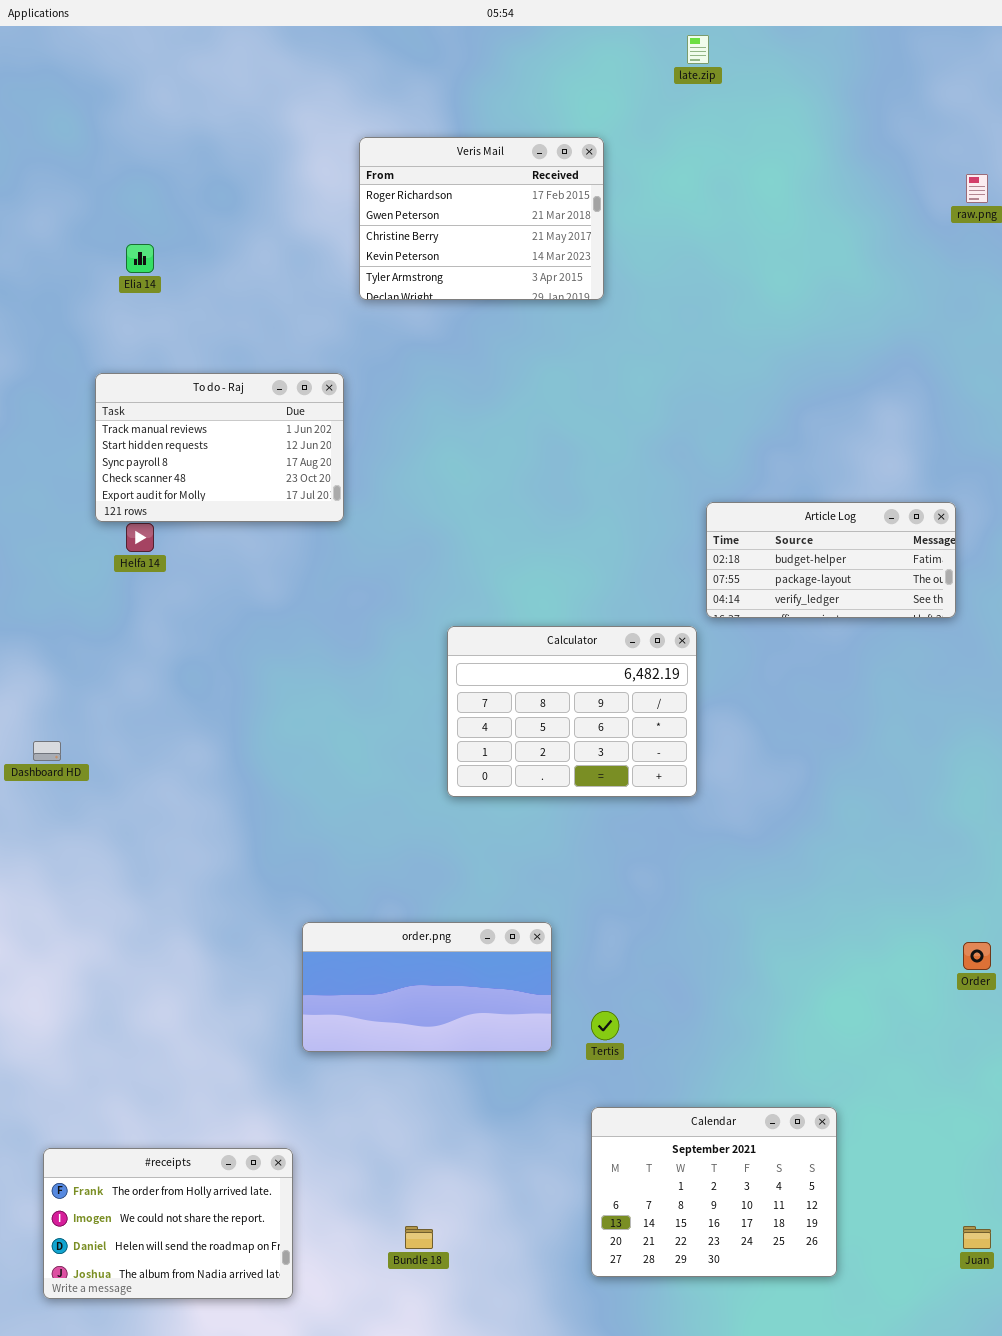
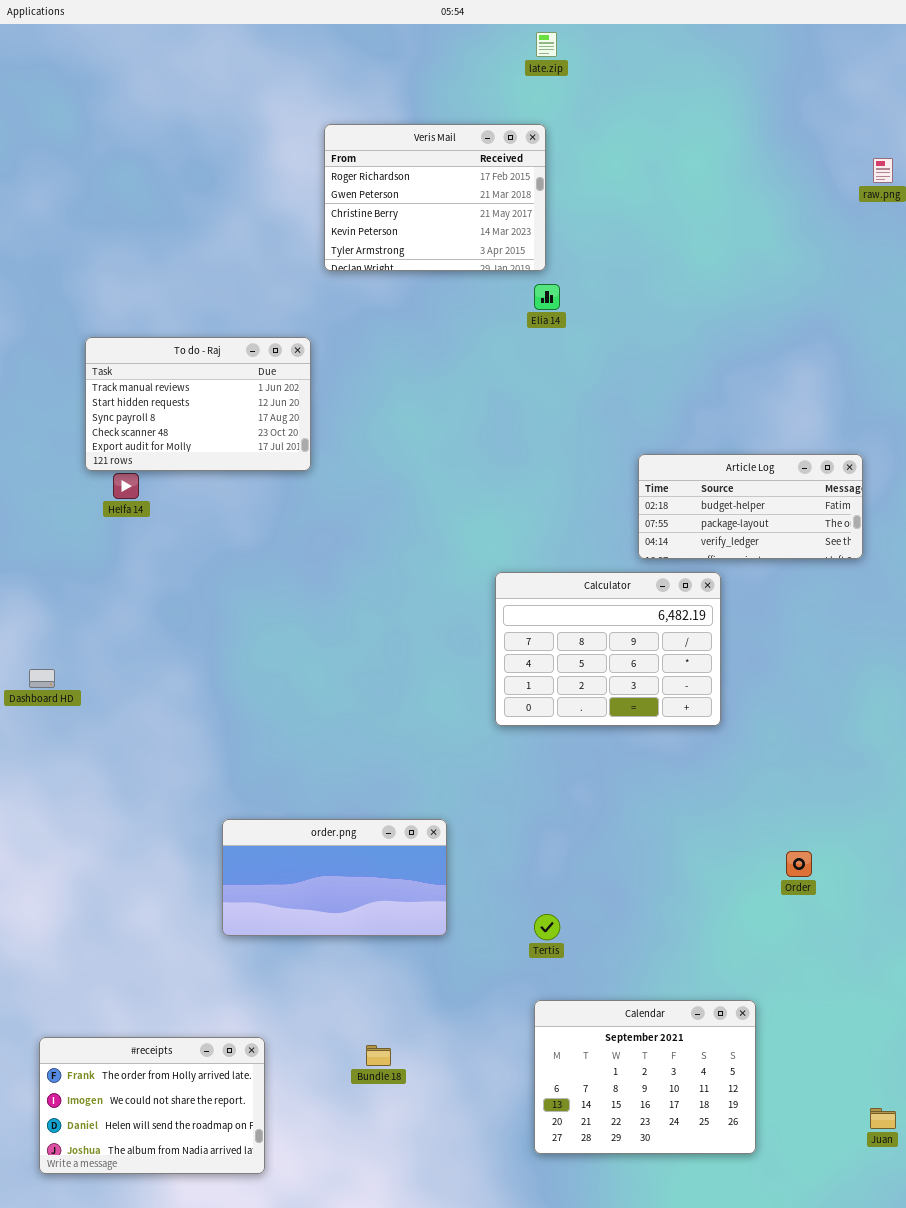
late.zip: [687,35,709,64] -> [536,32,557,57], moved
Elia 14: [126,244,154,273] -> [534,284,560,310], moved
Calculator: [447,626,697,797] -> [495,572,721,726], moved
order.png: [302,922,552,1052] -> [222,819,447,936], moved
Order: [963,942,991,970] -> [786,851,812,877], moved
Bundle 18: [405,1226,433,1249] -> [366,1045,391,1066], moved

